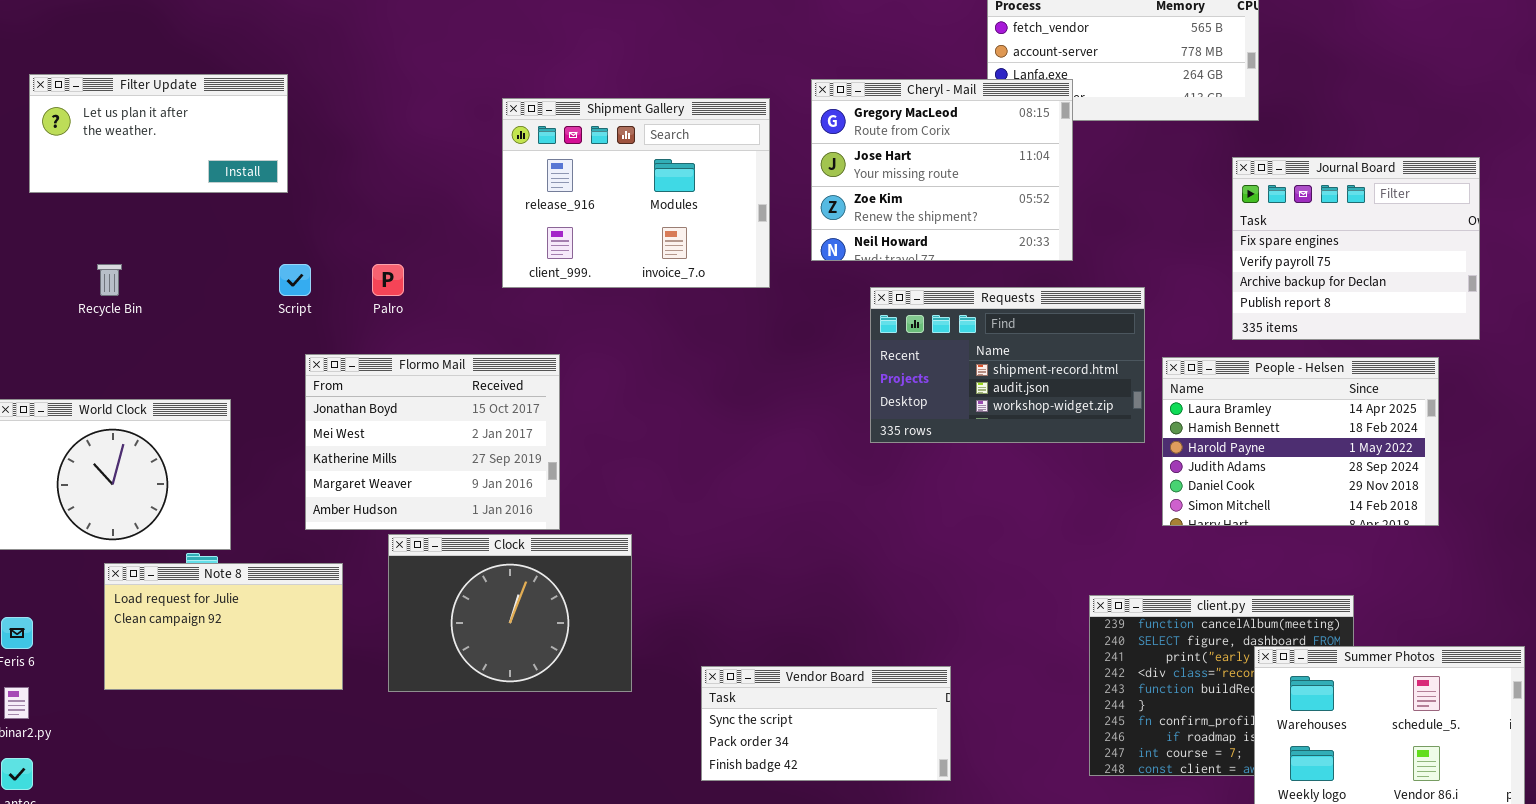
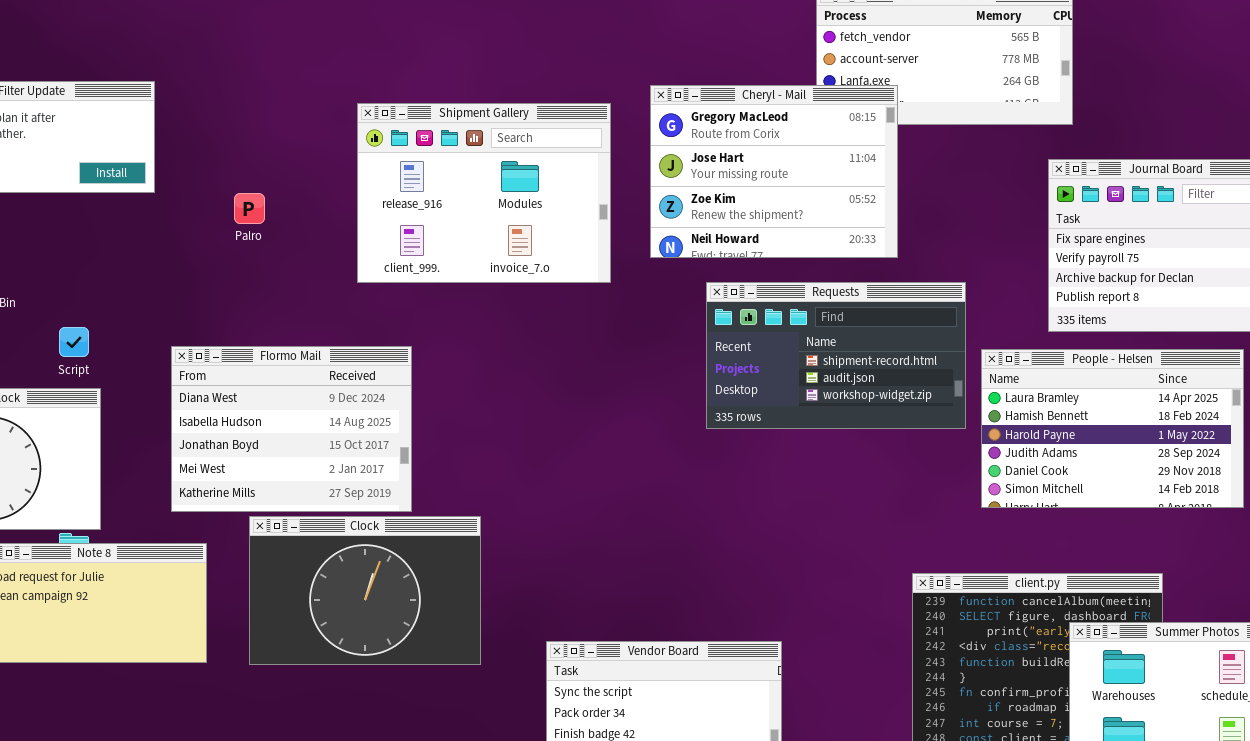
Script: [279,264,311,296] -> [59,327,89,357], moved
Palro: [372,264,404,296] -> [234,193,265,224], moved
Flormo Mail: [305,354,560,530] -> [171,346,412,512], scrolled up 2 rows

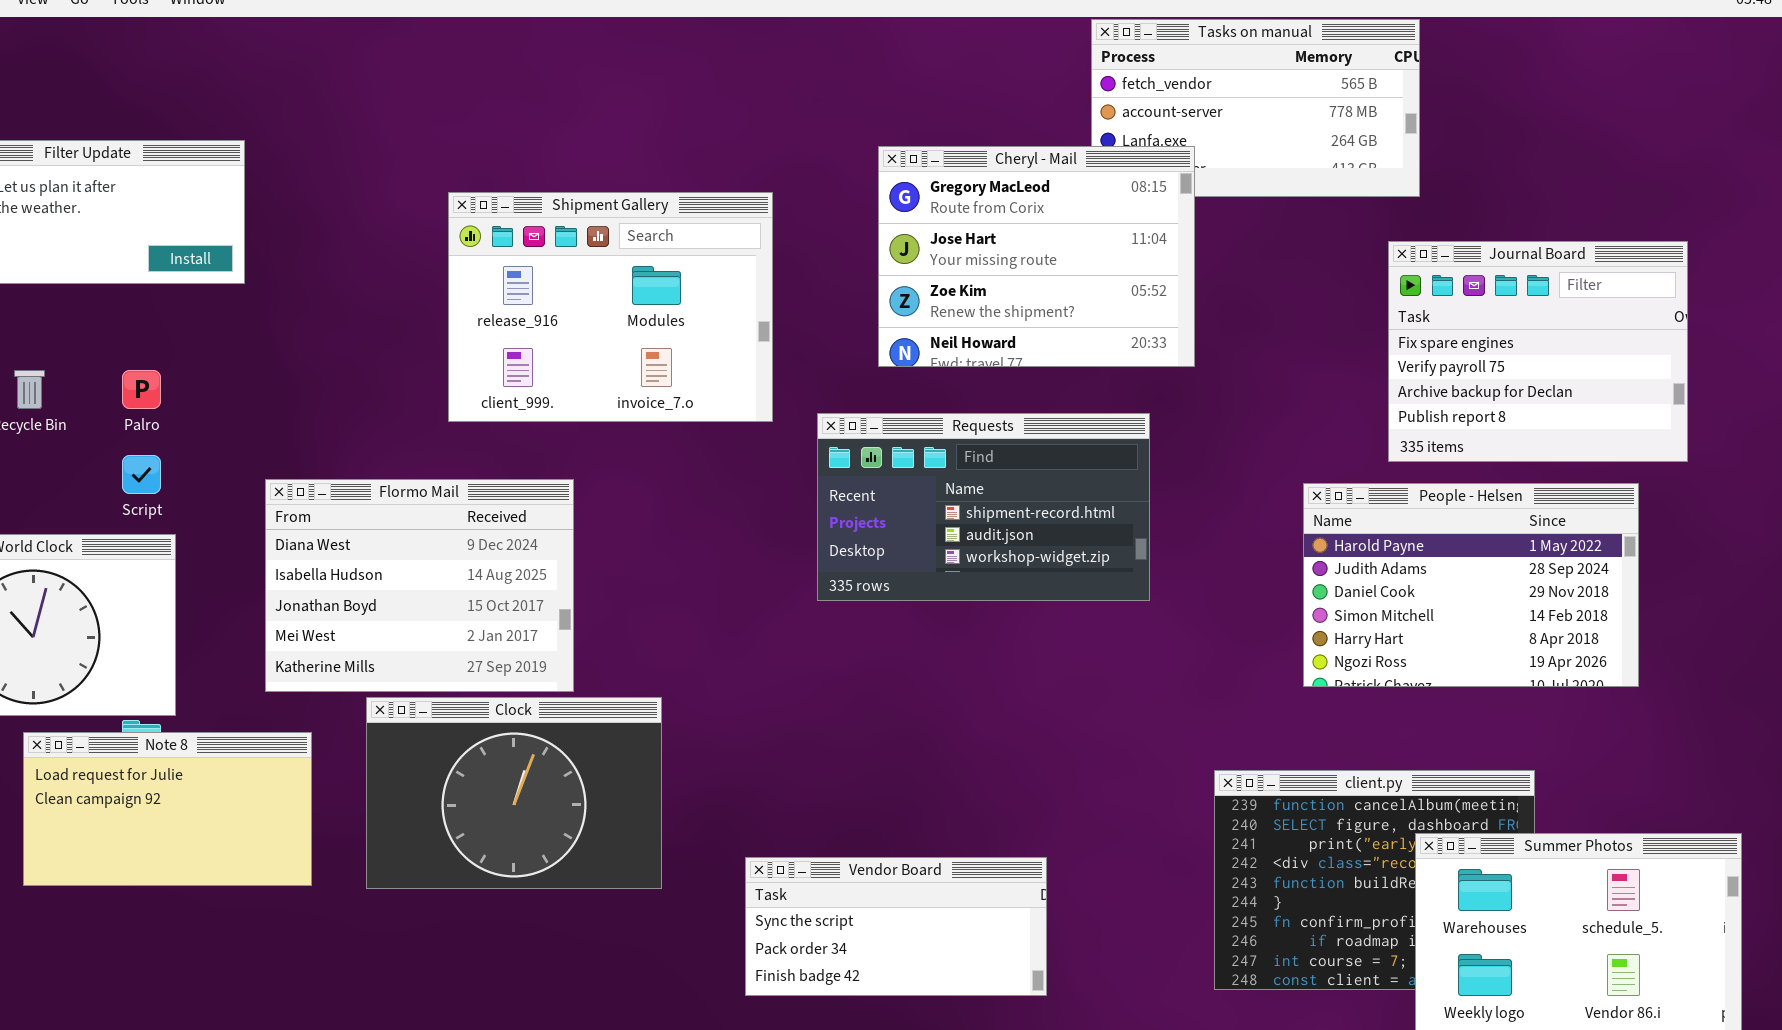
Shipment Gallery: [357,103,611,283] -> [448,192,773,422], moved
Palro: [234,193,265,224] -> [122,370,161,409], moved
Requests: [706,282,966,429] -> [817,413,1150,601], moved
People - Helsen: [981,349,1244,508] -> [1303,483,1639,687], scrolled down 2 rows

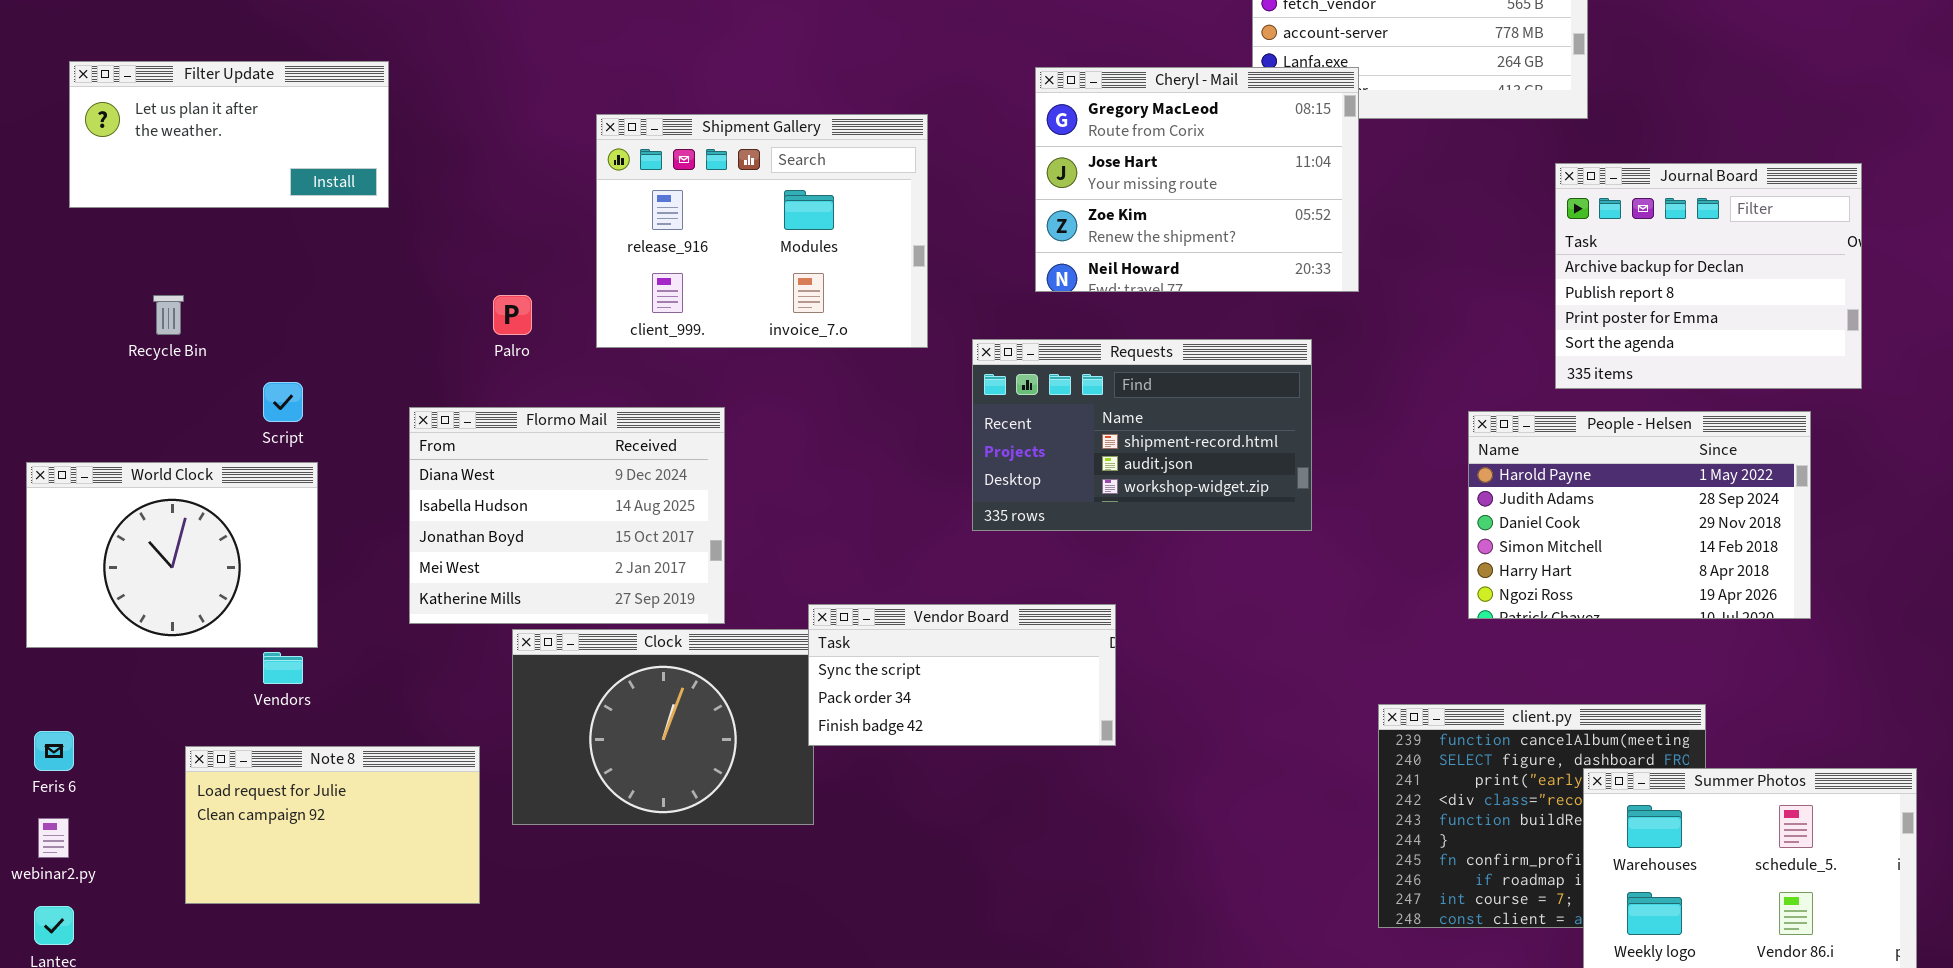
Journal Board: [1388,241,1688,462] -> [1555,163,1862,389], scrolled down 2 rows
Palro: [122,370,161,409] -> [493,295,532,335], moved
Note 8: [23,732,312,886] -> [185,746,480,904], moved
Vendor Board: [745,857,1047,996] -> [808,604,1116,746], moved

